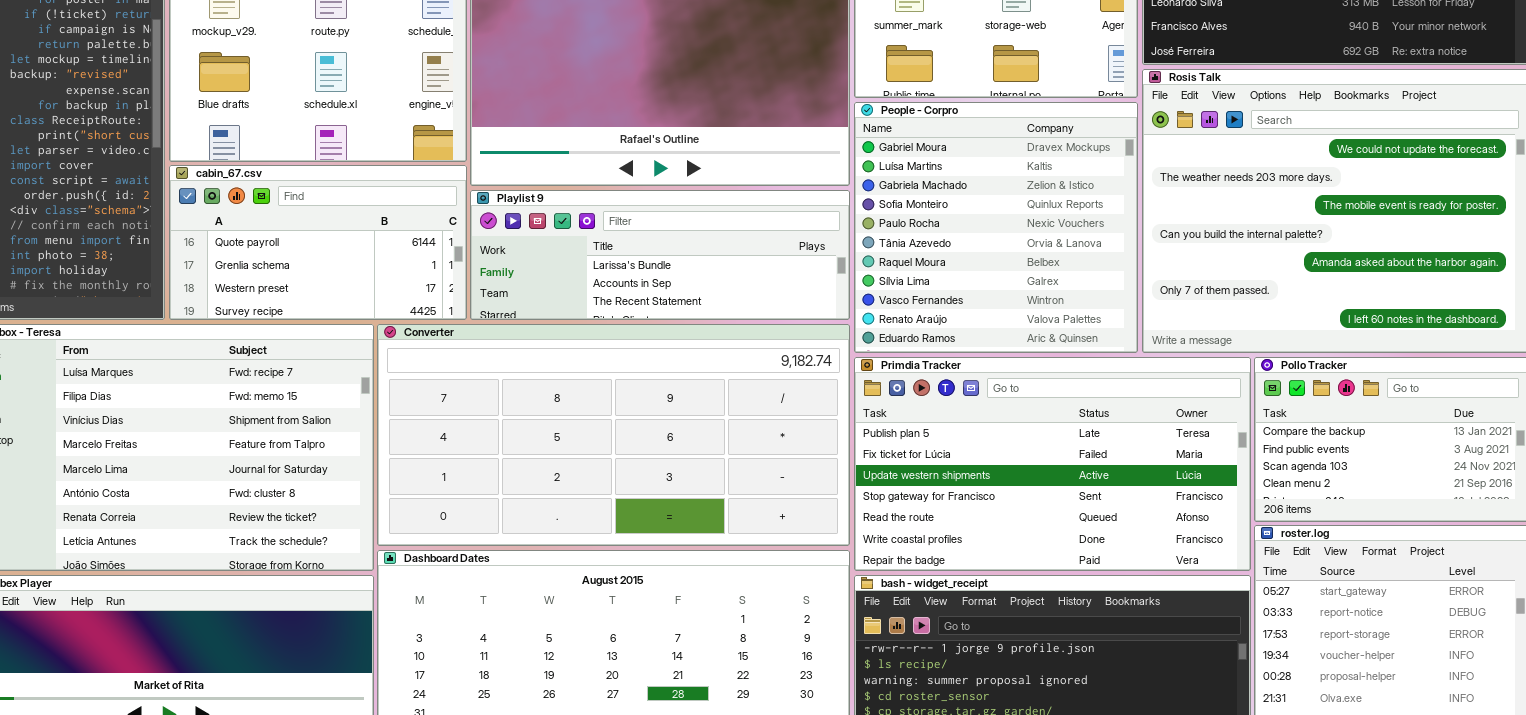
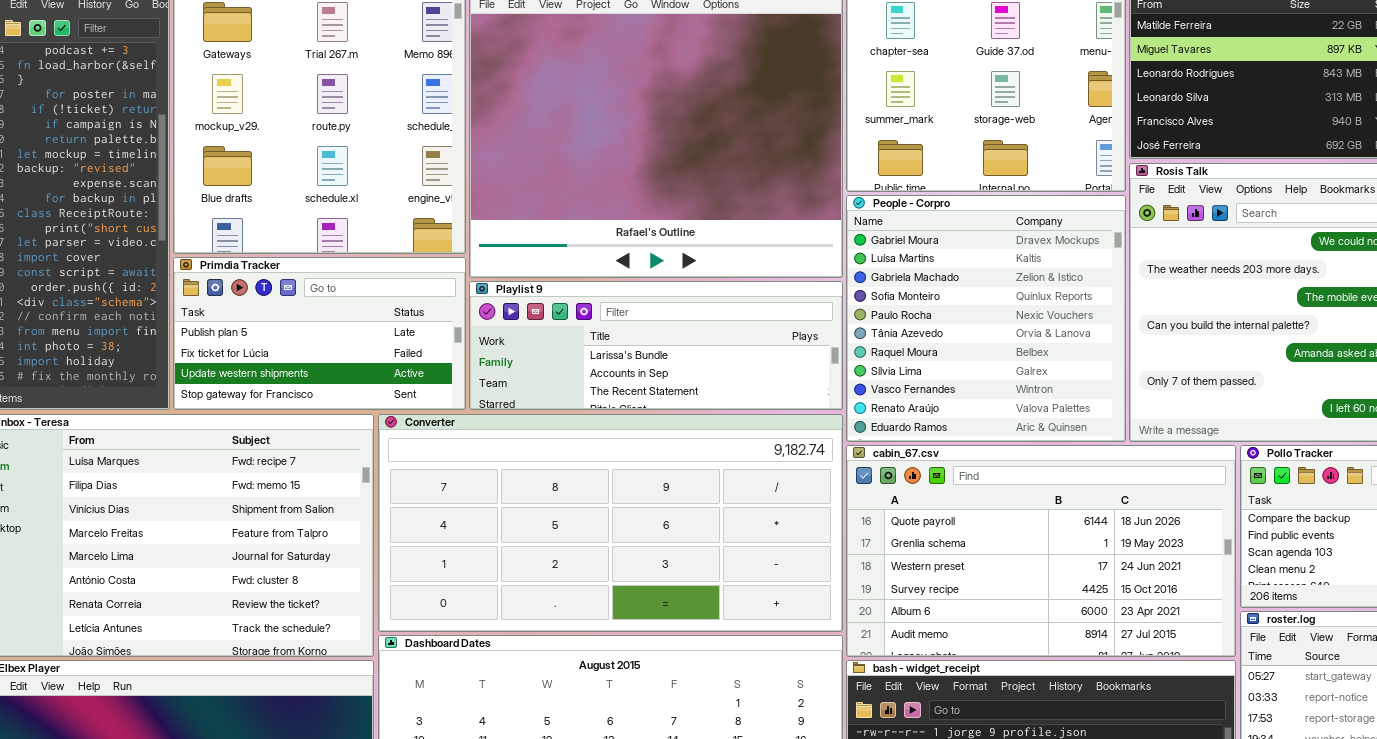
cabin_67.csv: [169,165,467,320] -> [846,445,1236,657], moved, resized
Primdia Tracker: [854,357,1251,571] -> [173,257,466,410], moved, resized

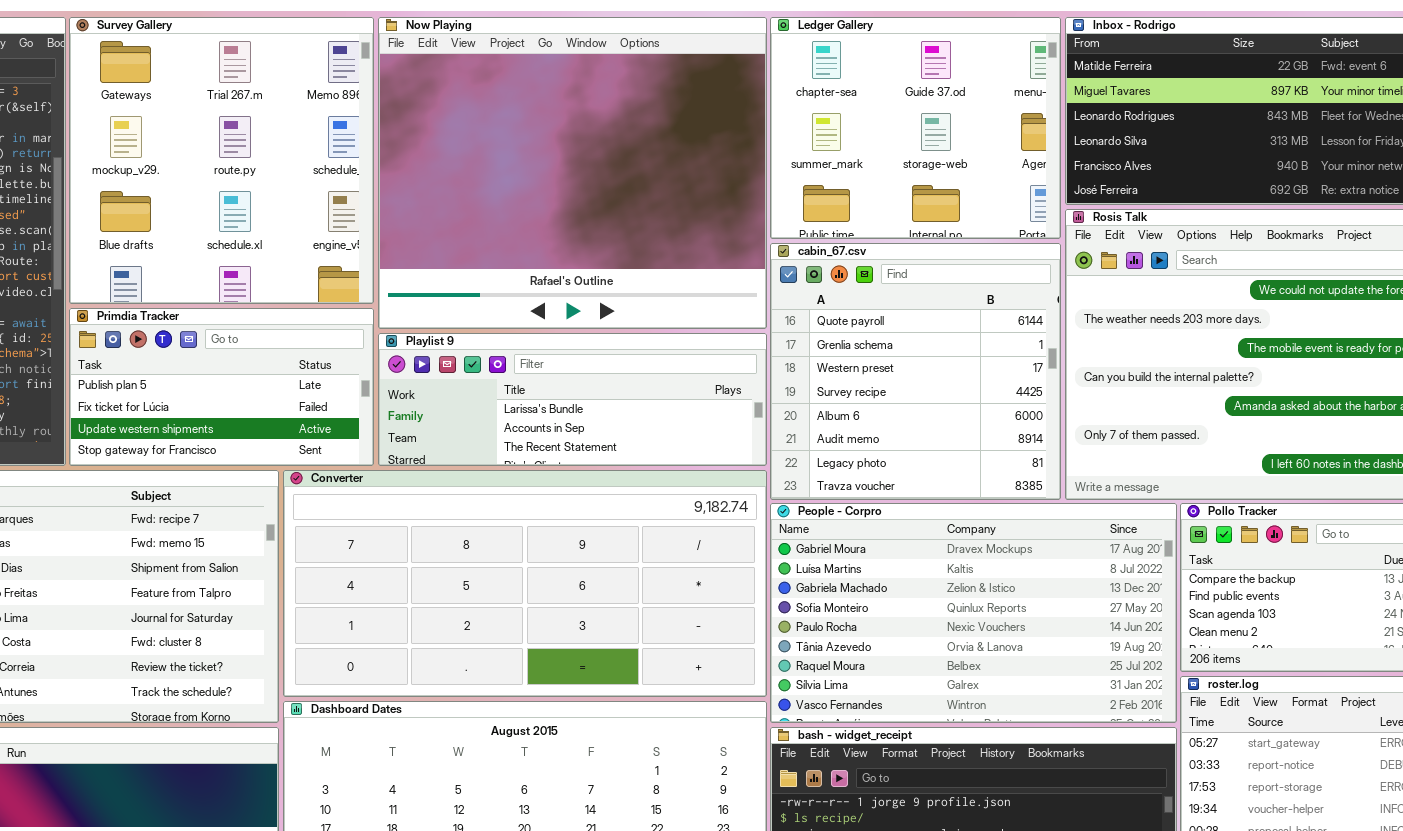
People - Corpro: [846,195,1126,442] -> [770,503,1177,723], moved, resized
cabin_67.csv: [846,445,1236,657] -> [770,243,1061,500], moved, resized

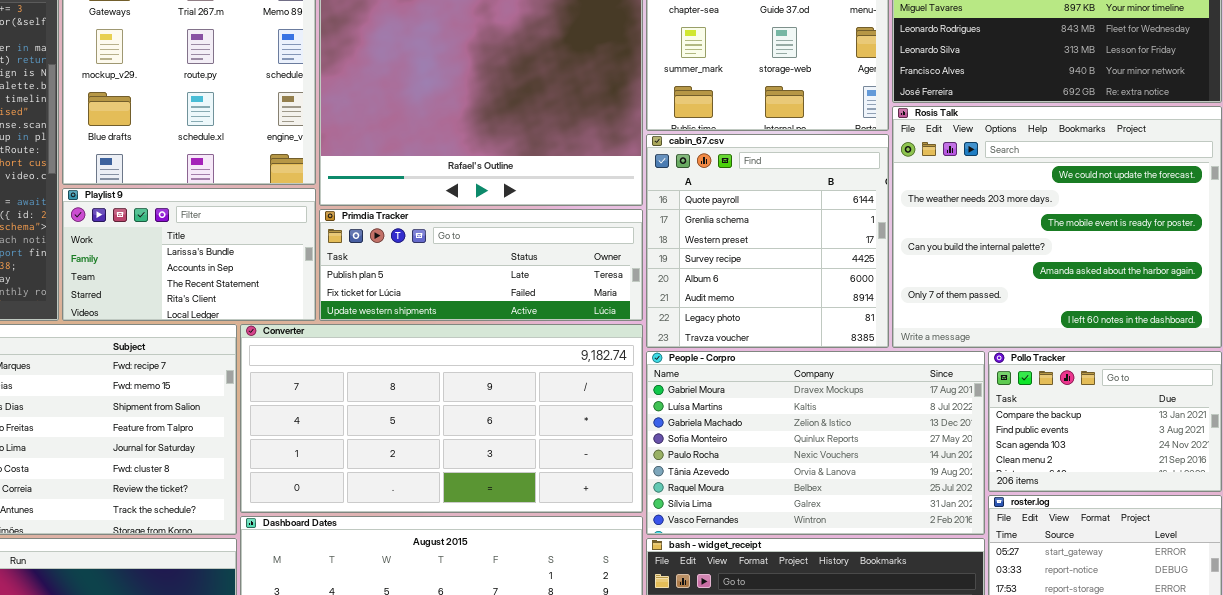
Primdia Tracker: [69,308,374,466] -> [319,209,643,321], moved, resized
Playlist 9: [378,333,767,466] -> [62,188,316,321], moved, resized

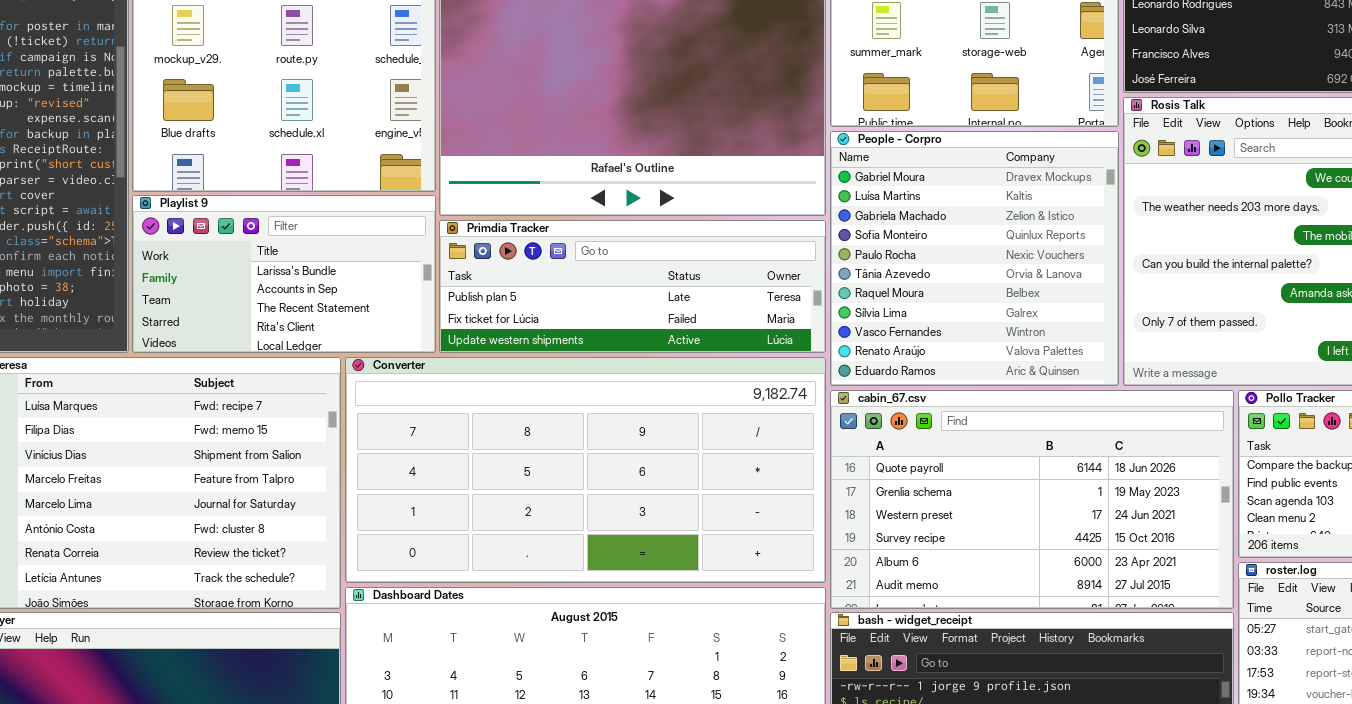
cabin_67.csv: [646,134,889,348] -> [830,390,1234,609], moved, resized
People - Corpro: [646,351,985,535] -> [830,131,1119,386], moved, resized

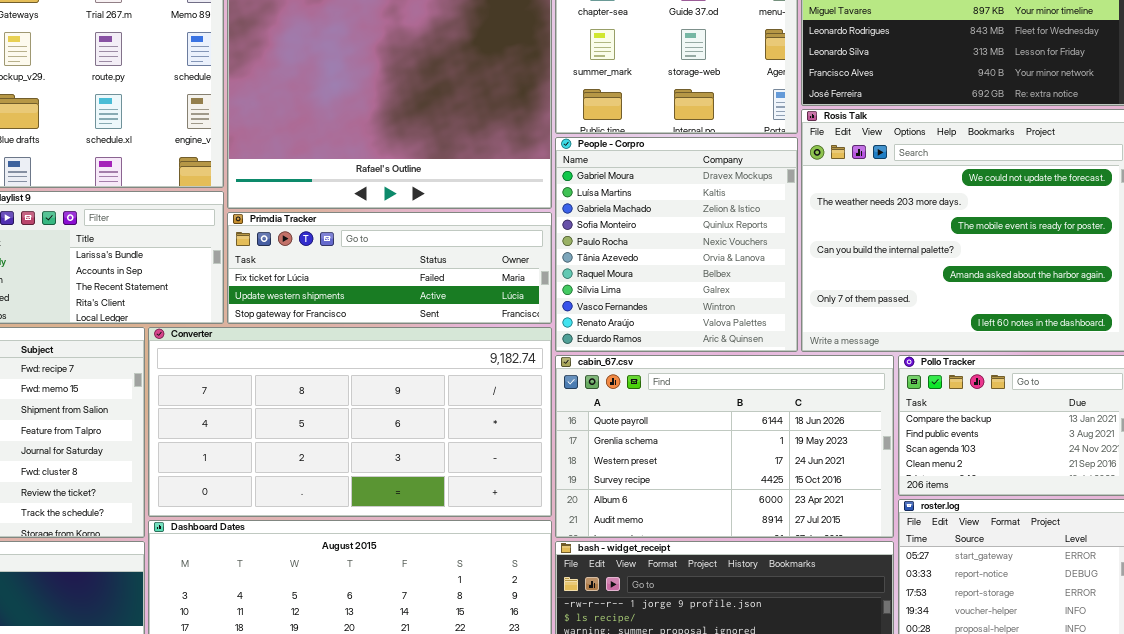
Primdia Tracker: [439,220,826,353] -> [227,212,552,324], scrolled down 1 row

